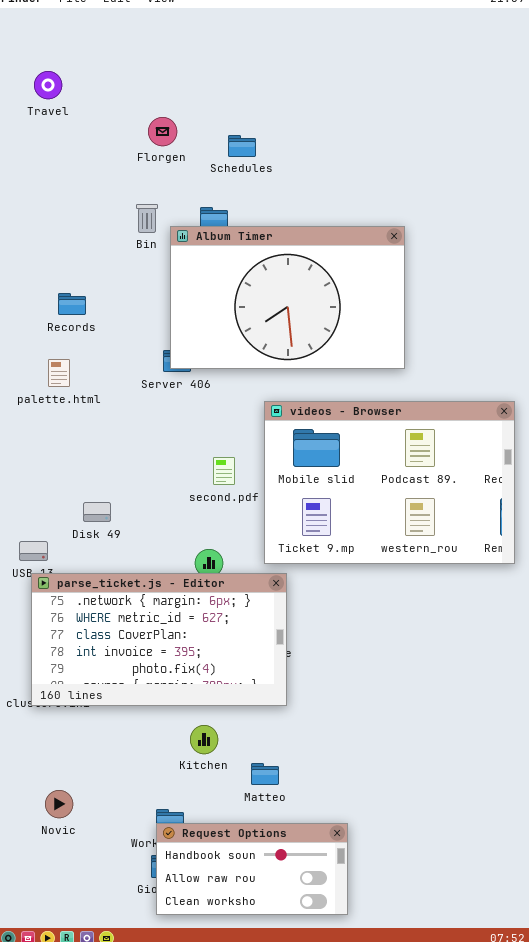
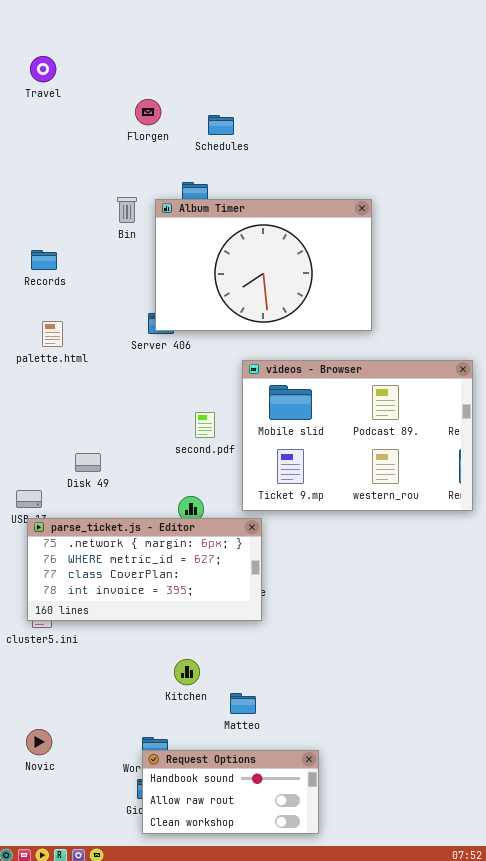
Bin: [136,204,158,233] -> [117,197,137,223], moved
Records: [58,293,86,315] -> [31,250,57,270], moved
parse_ticket.js - Editor: [31,573,287,706] -> [27,518,262,621], resized
Novic: [45,790,73,818] -> [26,729,52,755], moved

